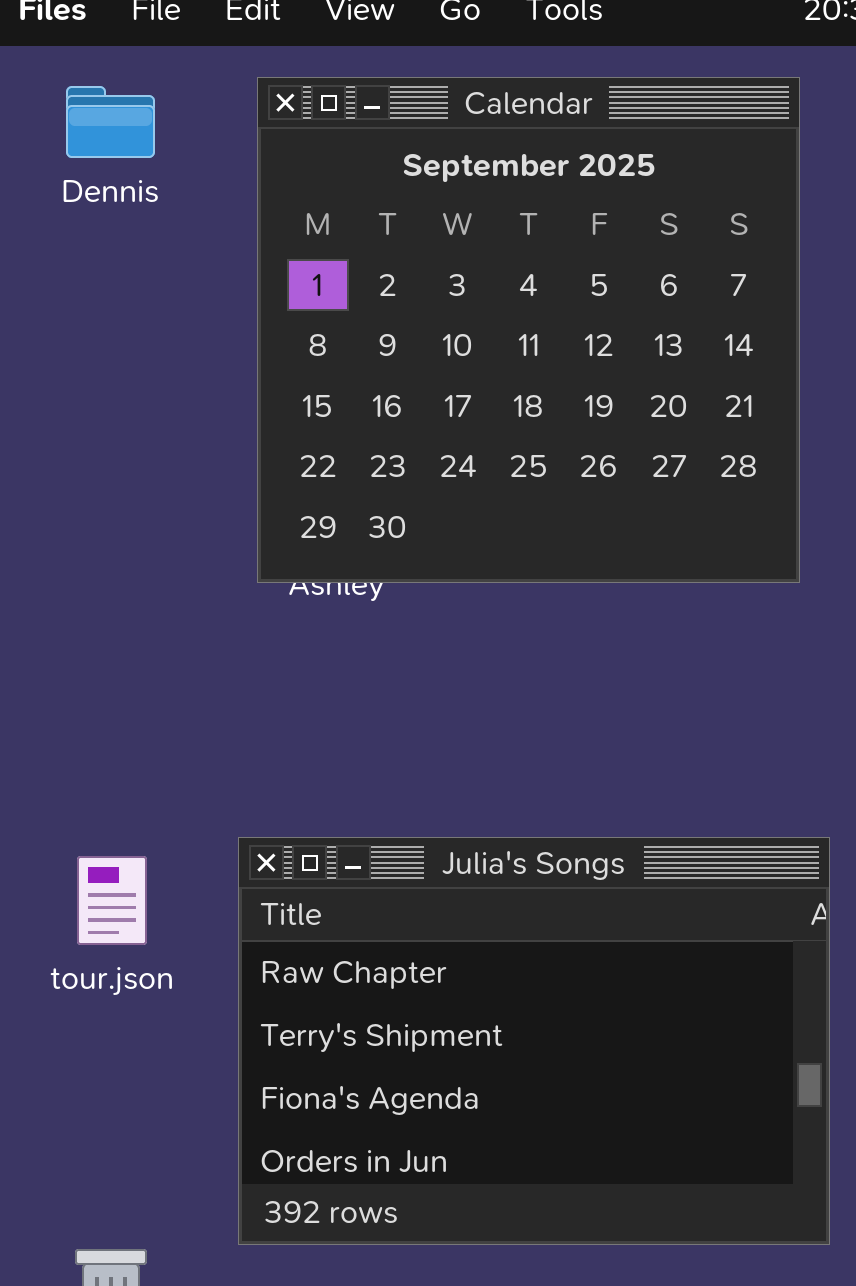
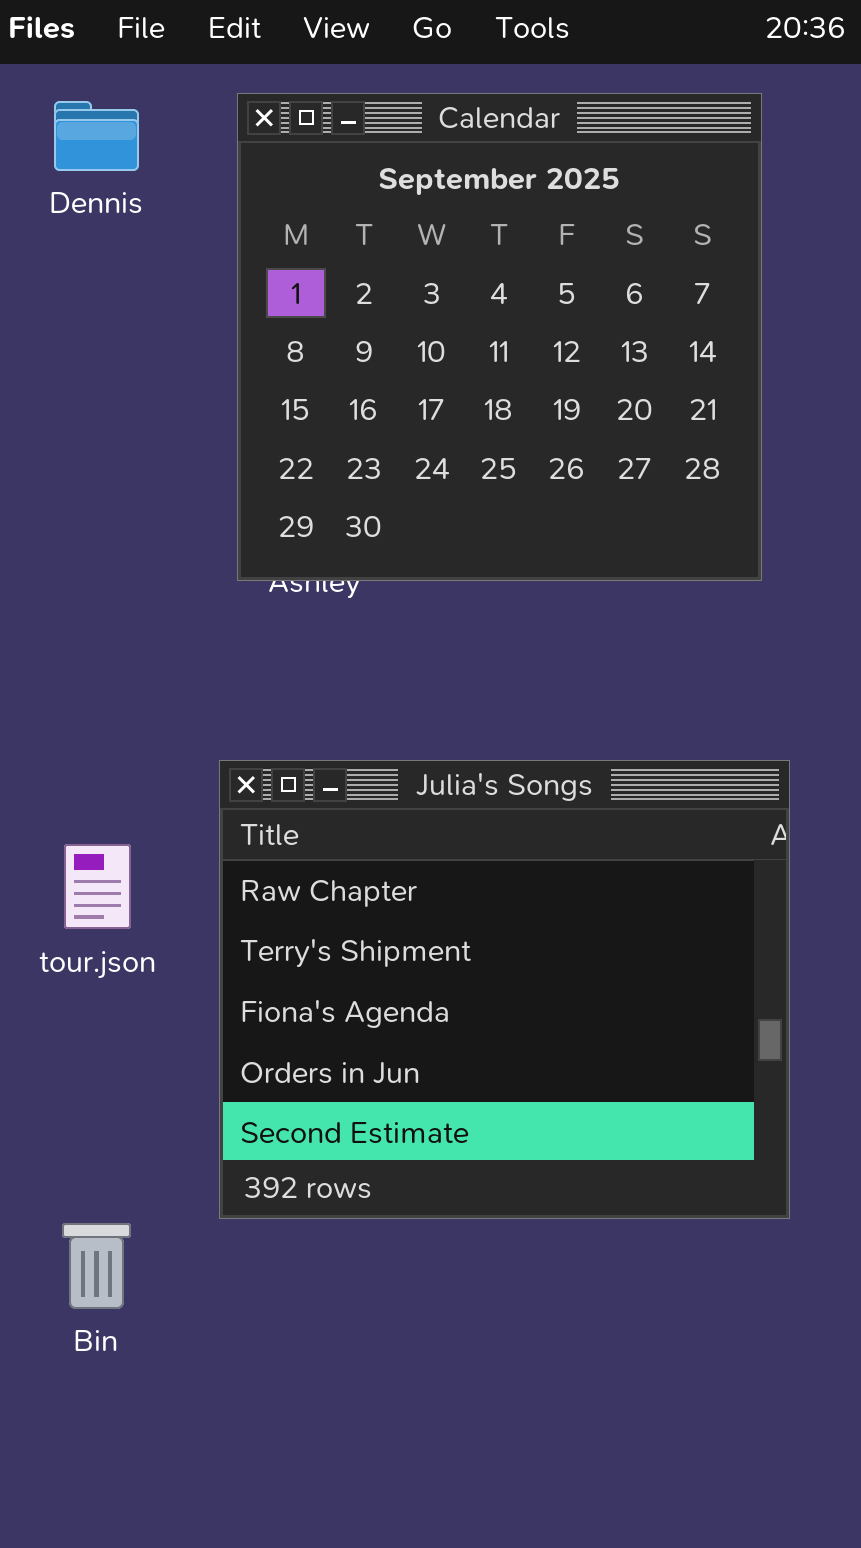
Julia's Songs: [238,837,830,1245] -> [219,760,790,1219], resized

